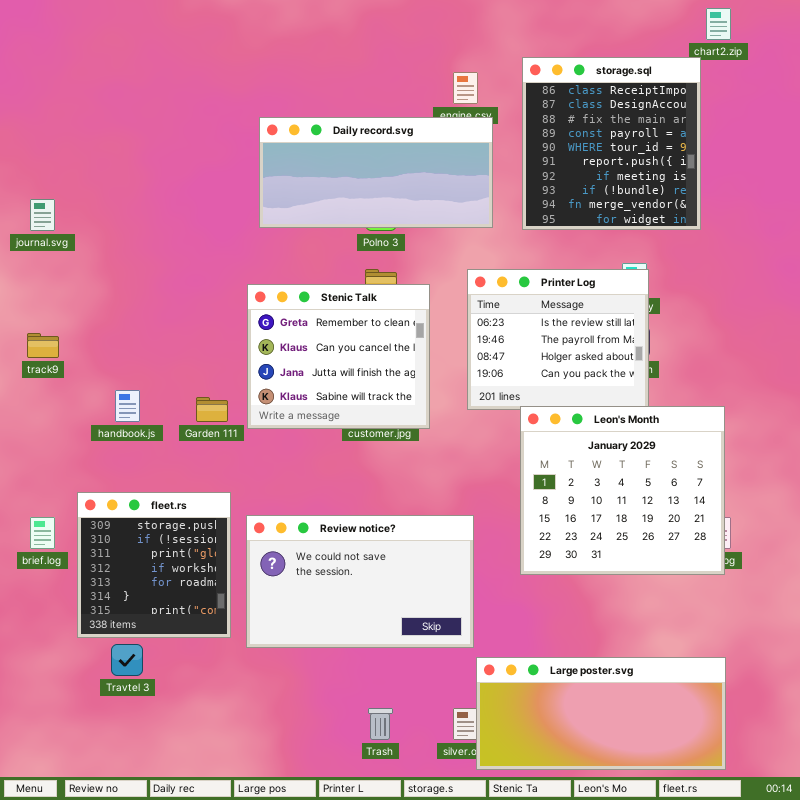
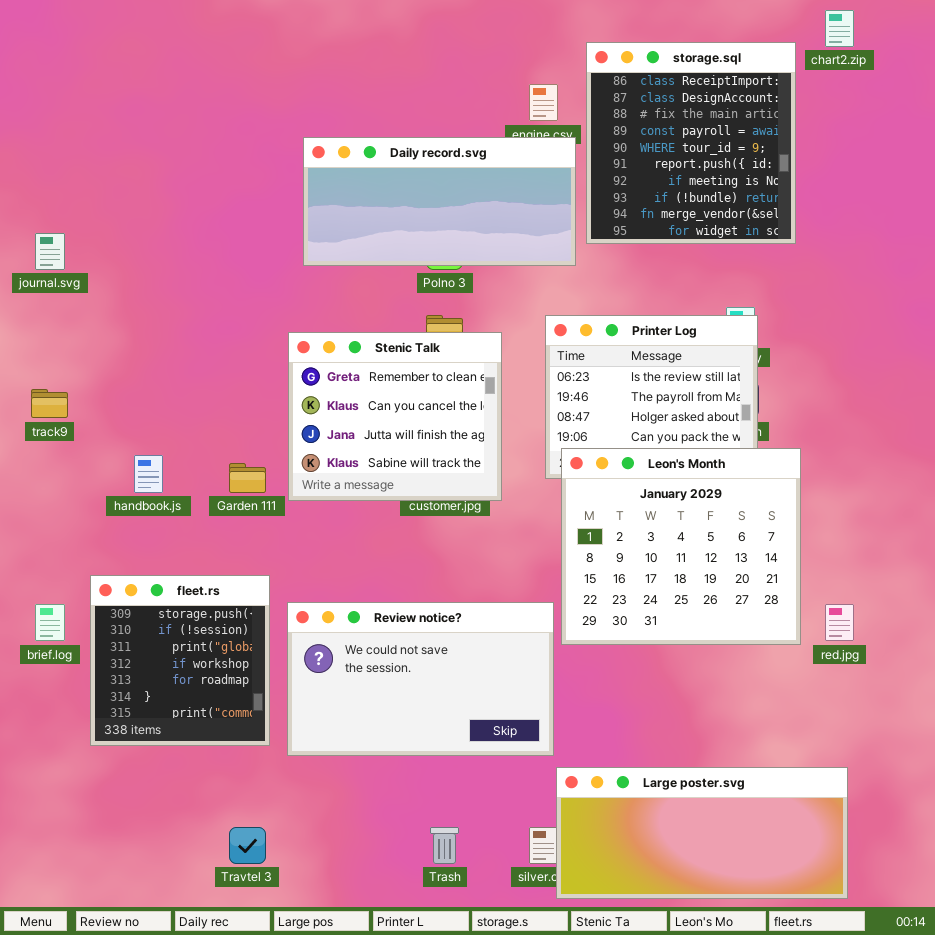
storage.sql: [522,57,701,230] -> [586,42,796,244], moved
Leon's Month: [520,406,725,575] -> [561,448,801,645], moved
Travtel 3: [111,644,143,676] -> [229,827,266,864], moved

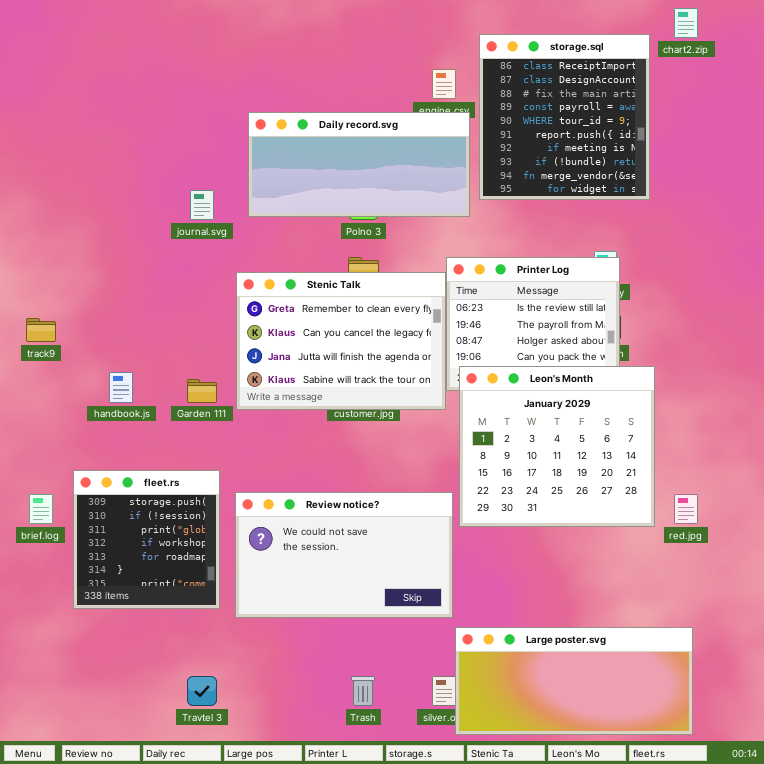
journal.svg: [35,233,65,270] -> [190,190,214,220], moved
Stenic Talk: [288,332,502,501] -> [236,272,446,410], resized

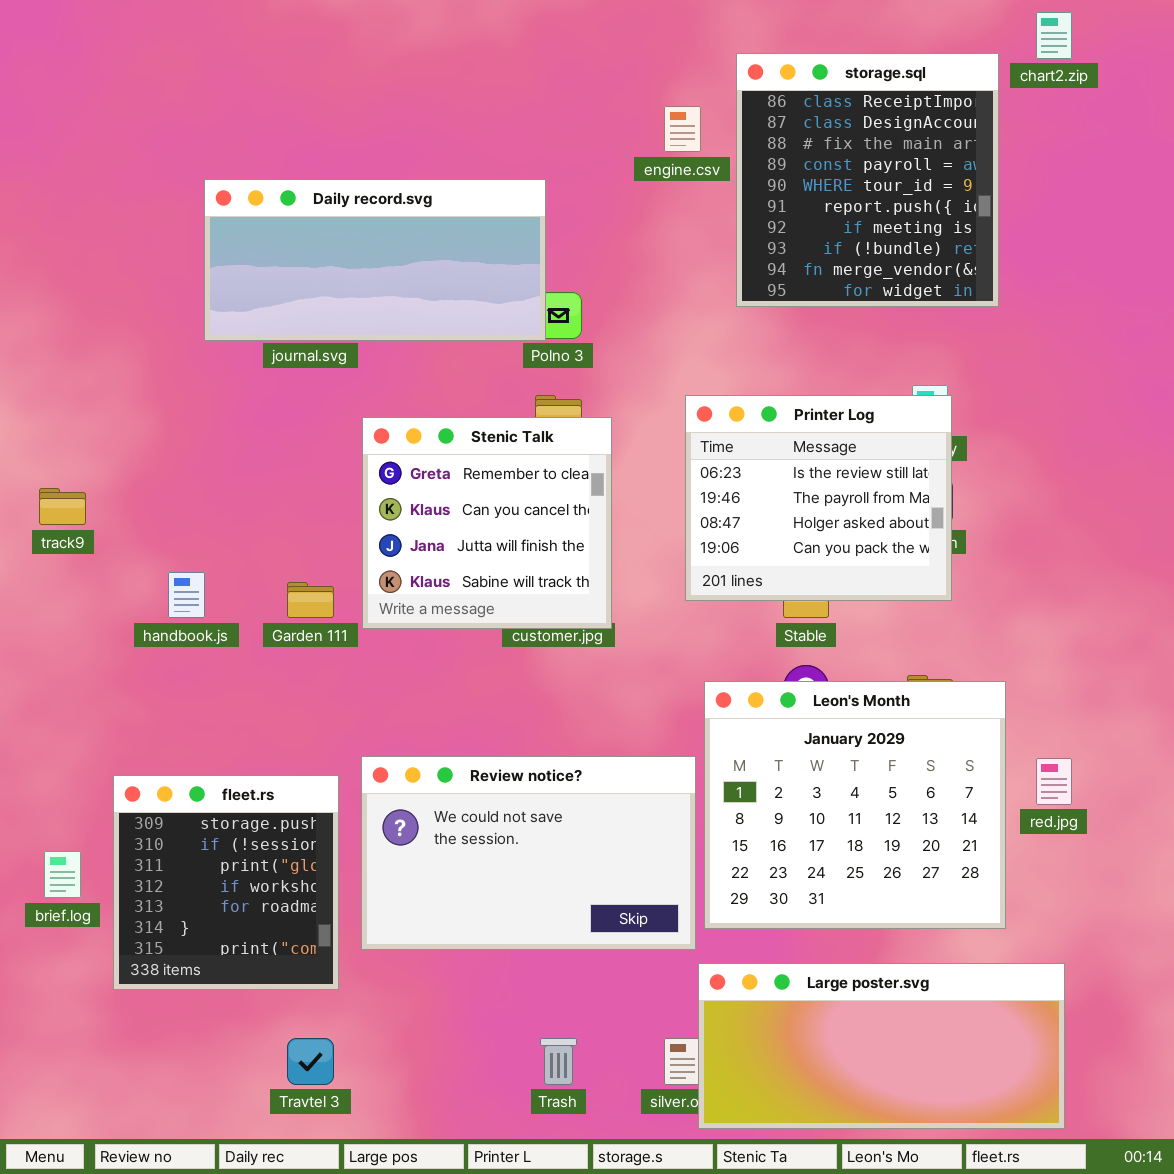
Daily record.svg: [248,112,470,217] -> [204,179,546,341], moved
Stenic Talk: [236,272,446,410] -> [362,417,612,629], resized
Leon's Month: [459,366,655,527] -> [704,681,1006,929], moved
fleet.rs: [73,470,220,609] -> [113,775,339,990], moved
brief.log: [29,494,53,524] -> [44,851,81,898], moved

